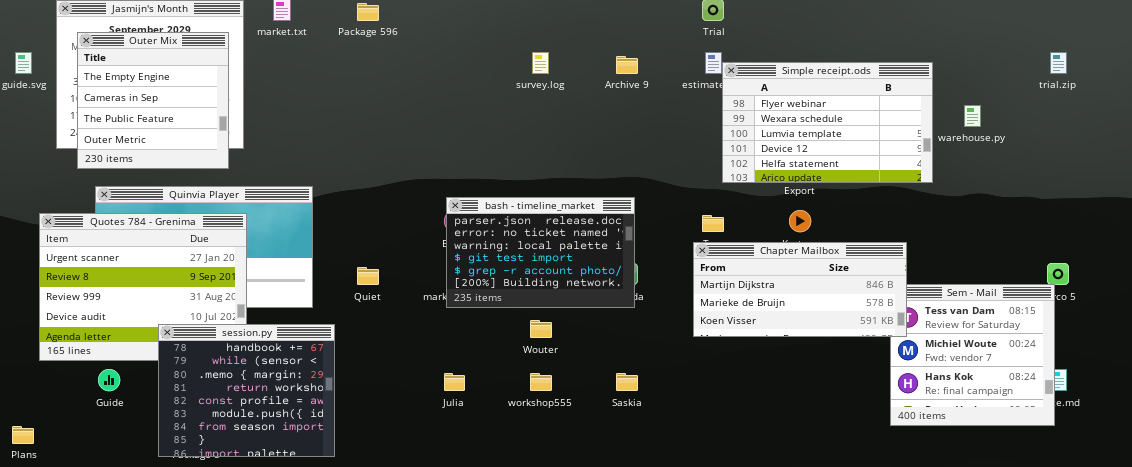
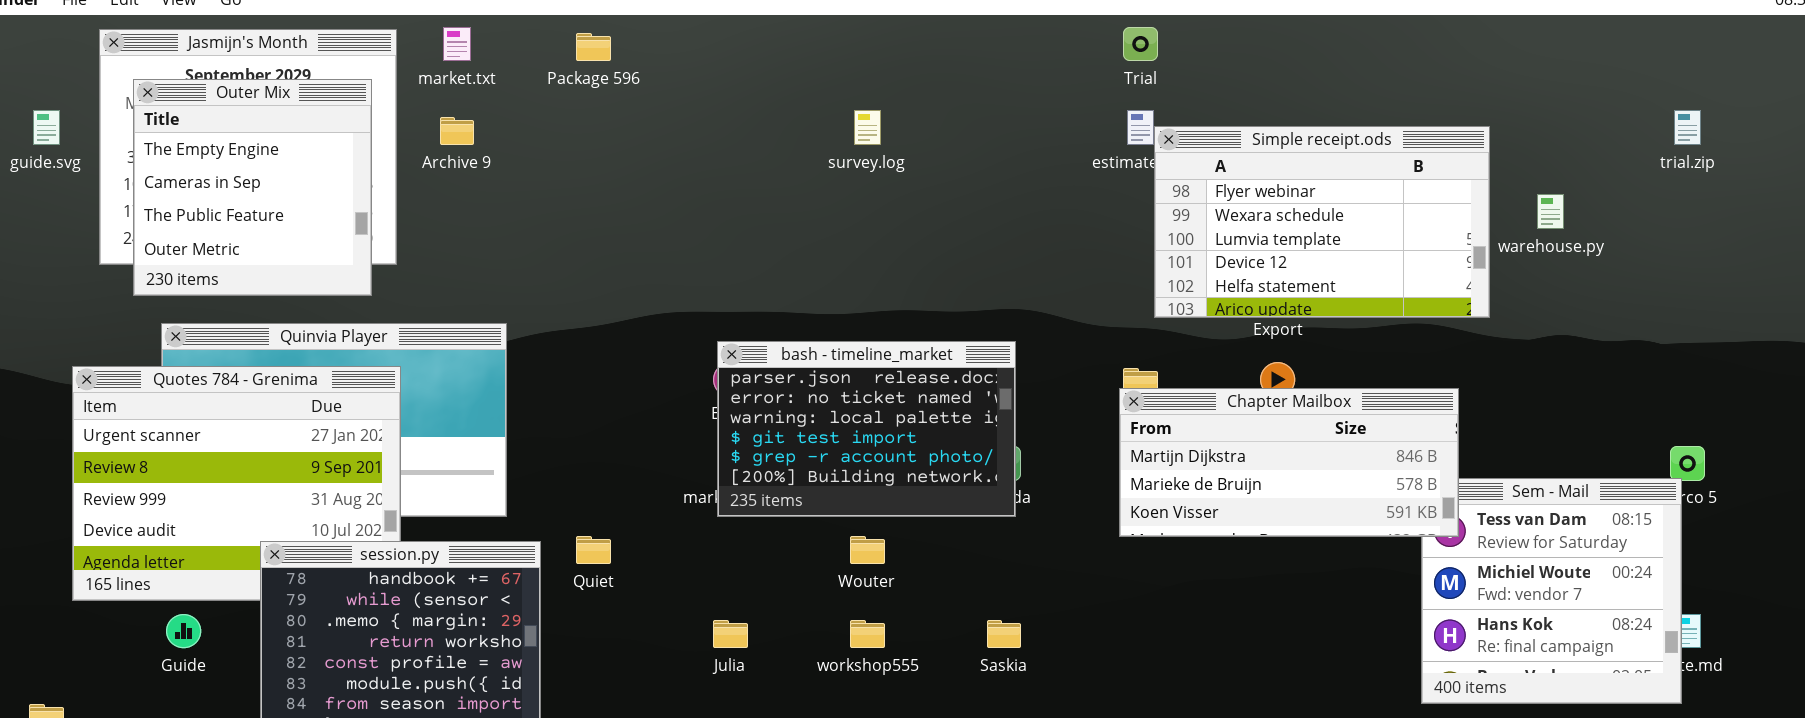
Archive 9: [616,56,638,74] -> [440,117,474,145], moved
Chapter Mailbox: [693,242,907,337] -> [1119,388,1459,537], moved
Quiet: [357,267,379,285] -> [576,536,611,564], moved

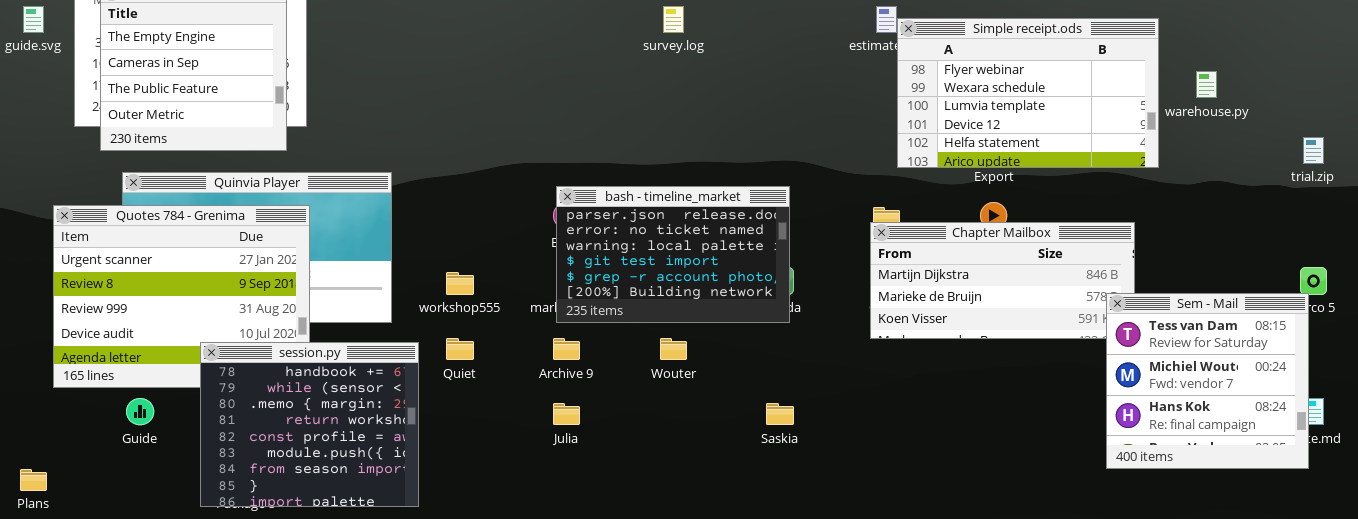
trial.zip: [1674,110,1701,145] -> [1303,137,1324,164], moved
Archive 9: [440,117,474,145] -> [553,338,580,360], moved
Sem - Mail: [1421,478,1682,704] -> [1106,293,1309,469], raised
workshop555: [850,620,885,648] -> [446,272,474,295], moved

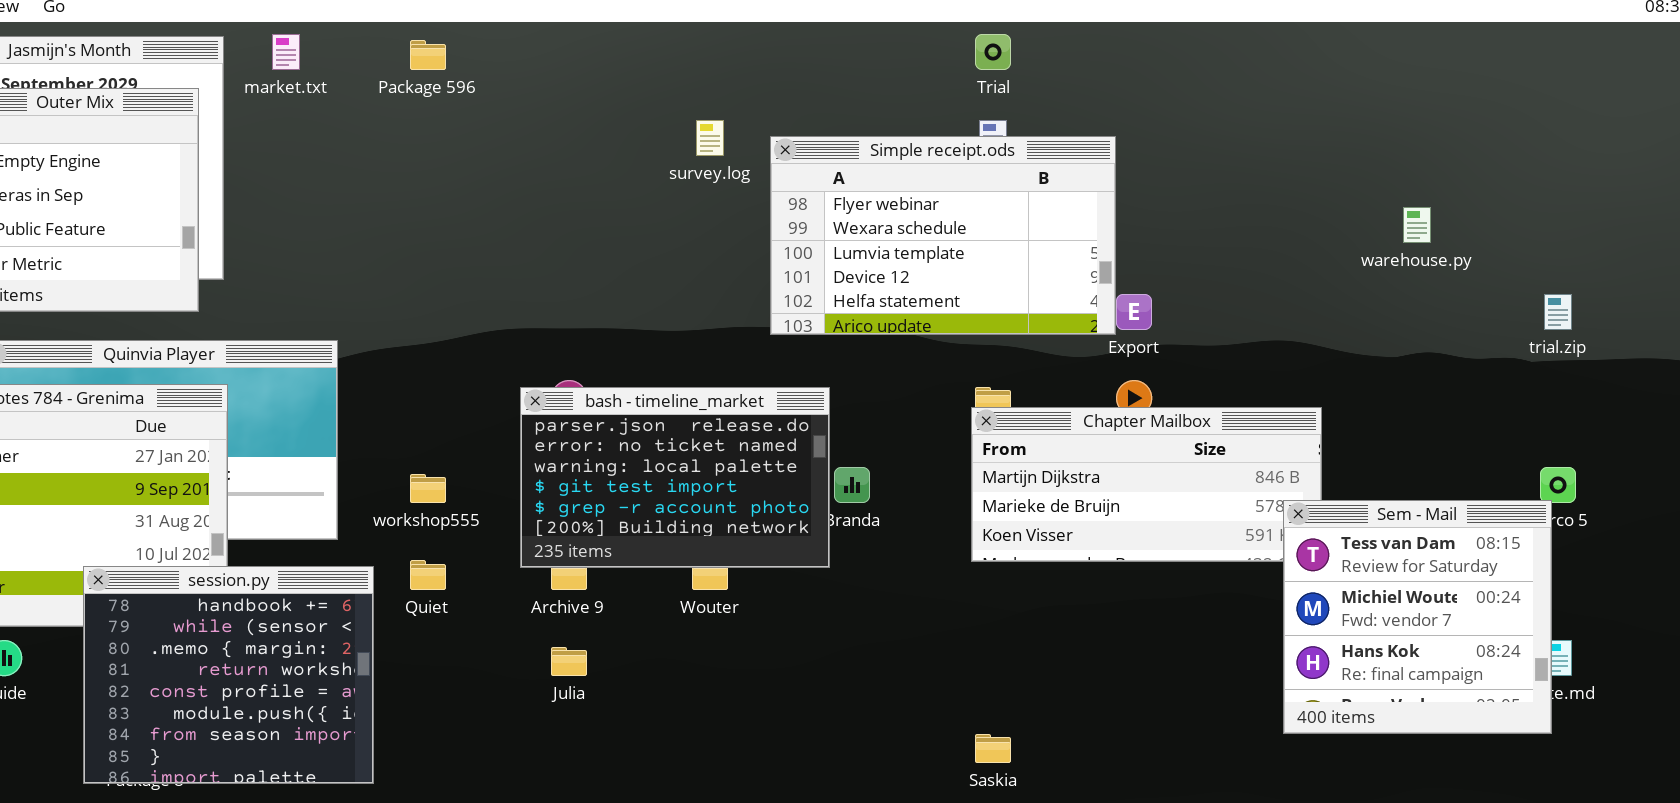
Simple receipt.ods: [897,18,1159,168] -> [770,136,1116,335], moved
bash - timeline_market: [556,186,790,323] -> [520,387,830,568], moved
Saskia: [766,403,794,425] -> [975,734,1011,763], moved

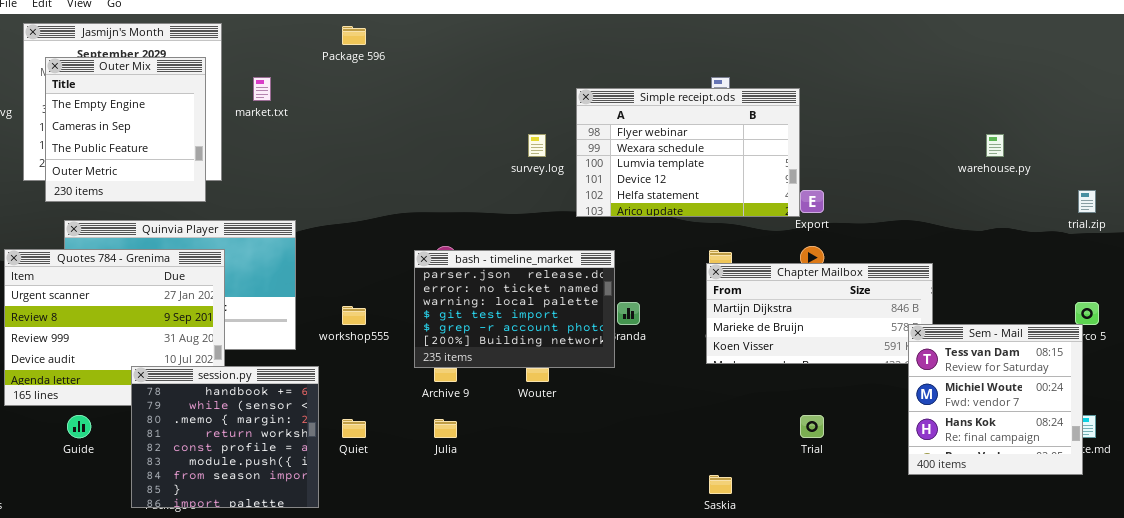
market.txt: [272,34,300,70] -> [253,77,271,101], moved
Trial: [975,34,1011,70] -> [800,415,824,438], moved
survey.log: [696,120,724,156] -> [528,134,546,157], moved
Quiet: [410,560,446,590] -> [342,419,366,438], moved

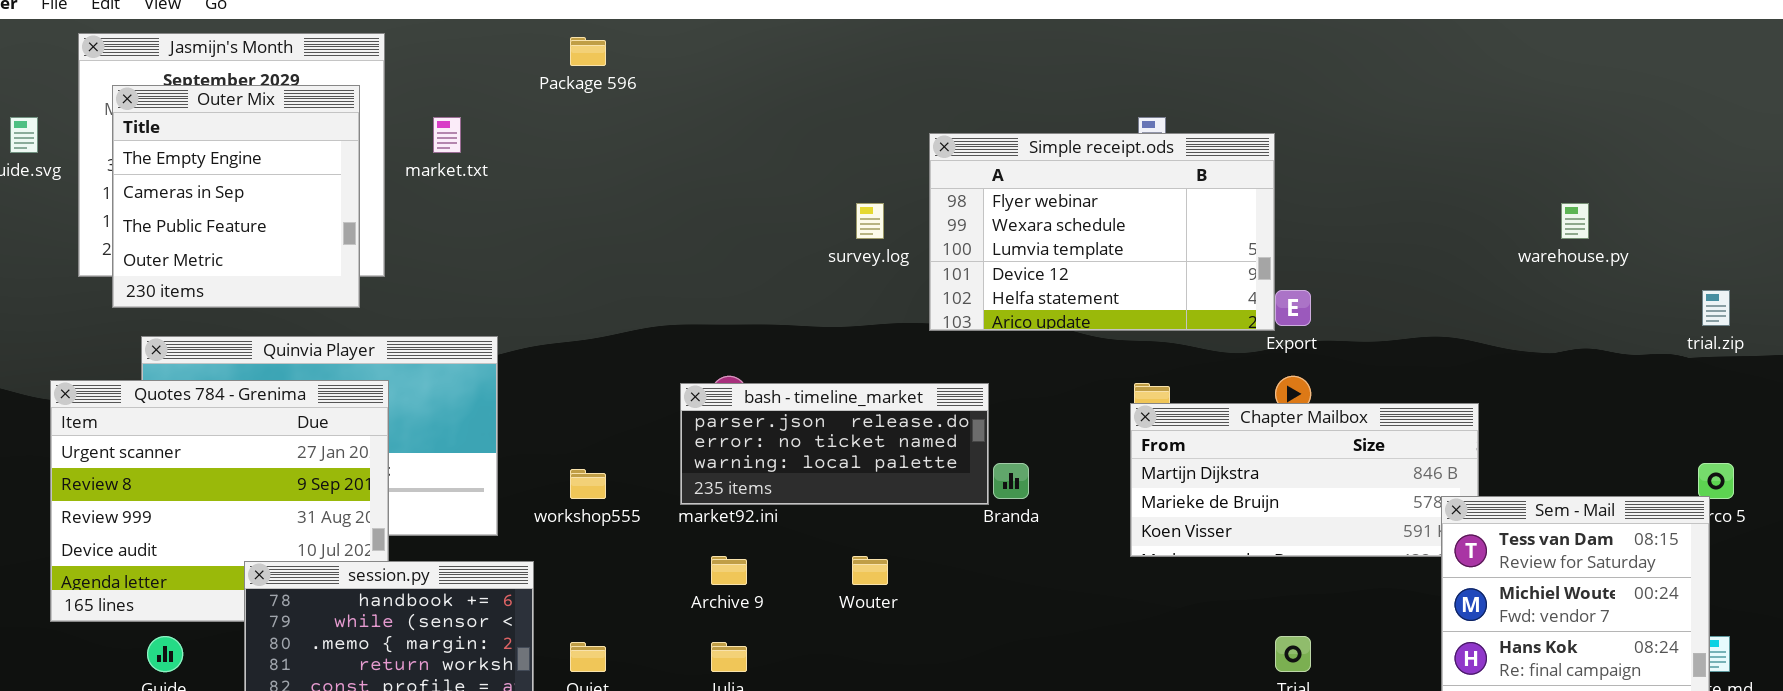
bash - timeline_market: [414,250,615,368] -> [680,383,989,505], resized

